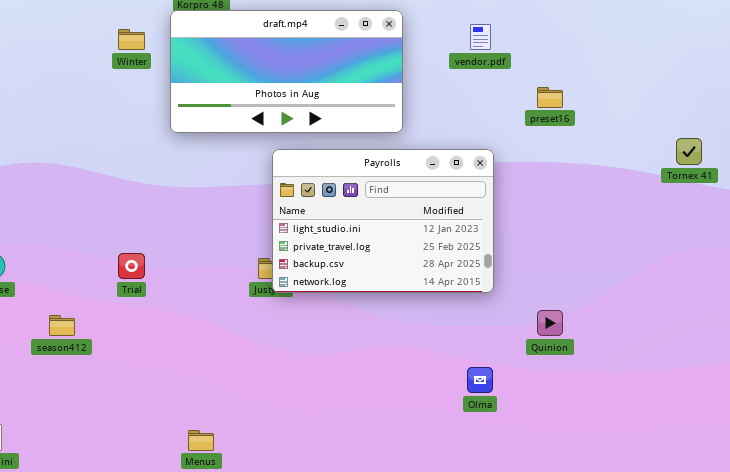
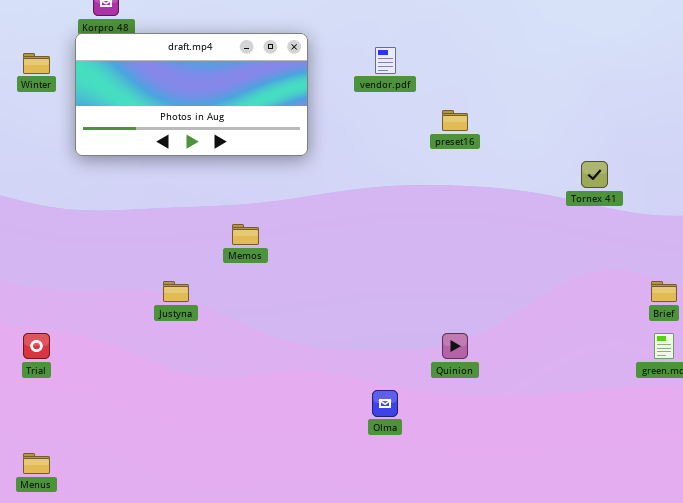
Payrolls: [272,149,494,293] -> none, closed
Trial: [118,253,145,279] -> [23,333,50,359], moved
Menus: [188,430,214,451] -> [23,453,50,474], moved

